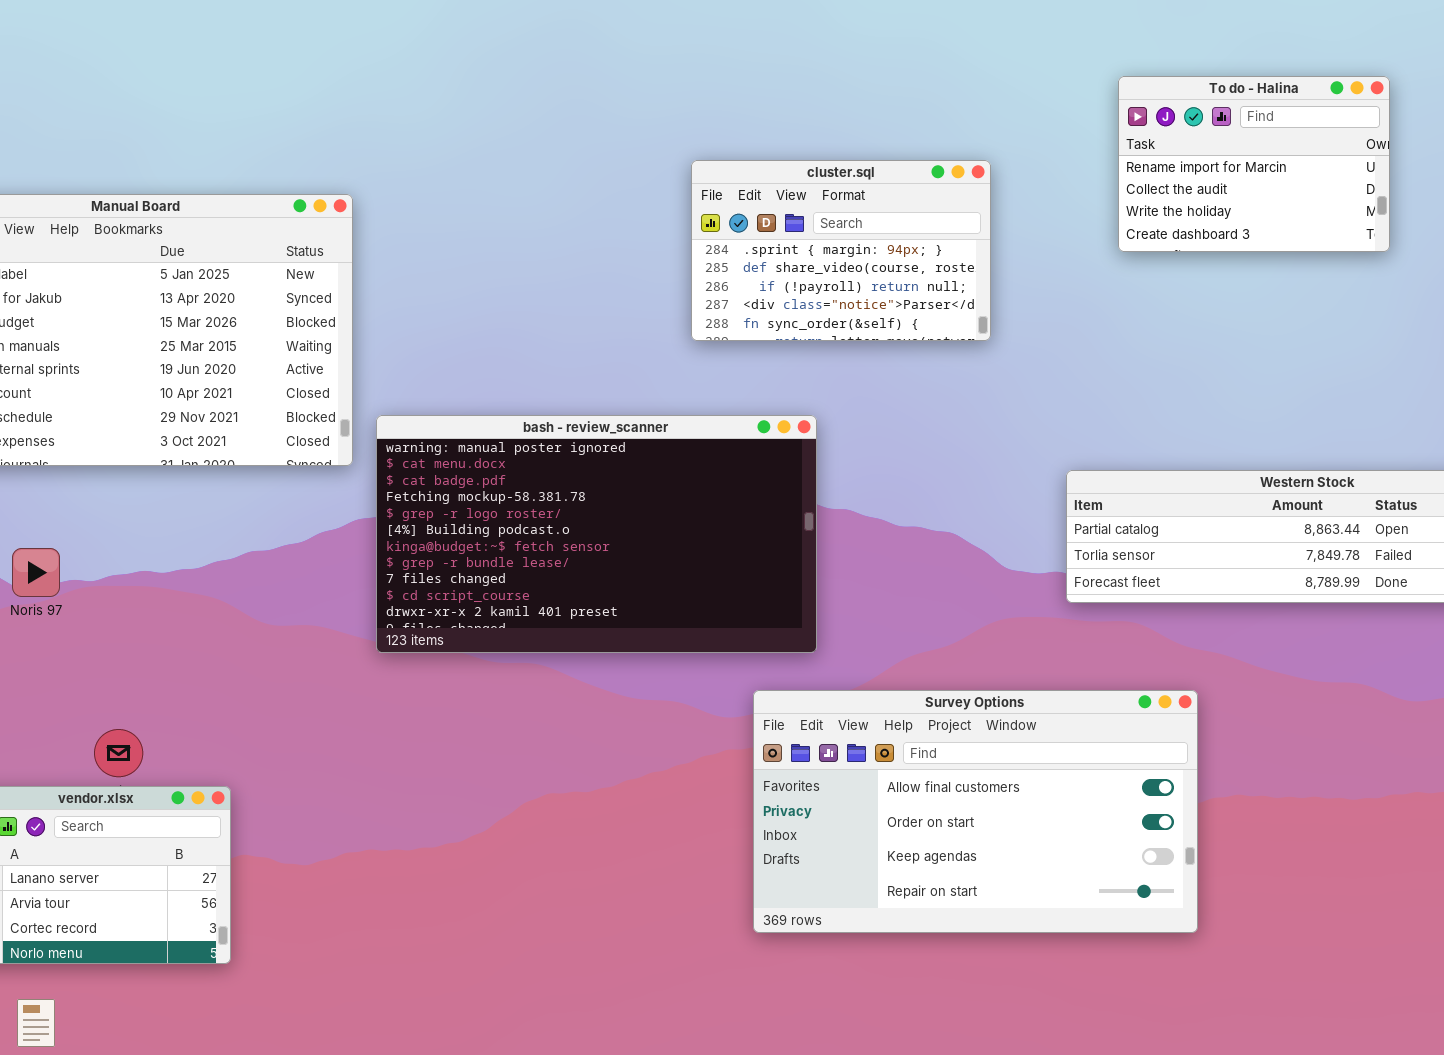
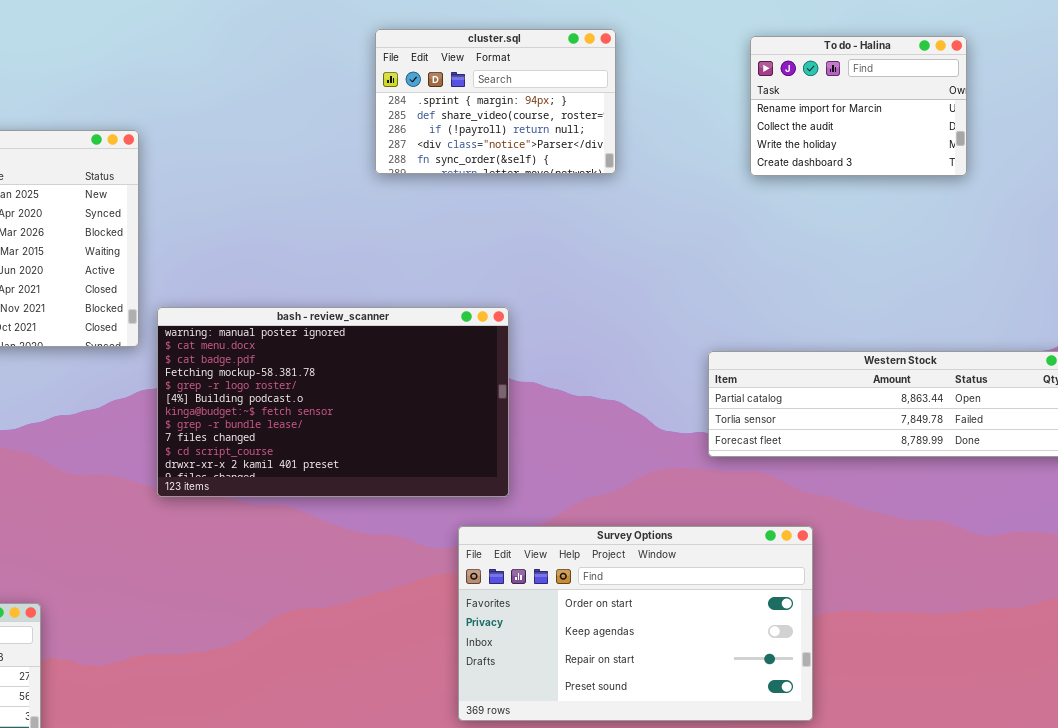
cluster.sql: [691,160,991,341] -> [375,29,616,174], moved
Survey Options: [753,690,1198,933] -> [458,526,813,721], scrolled down 1 row

